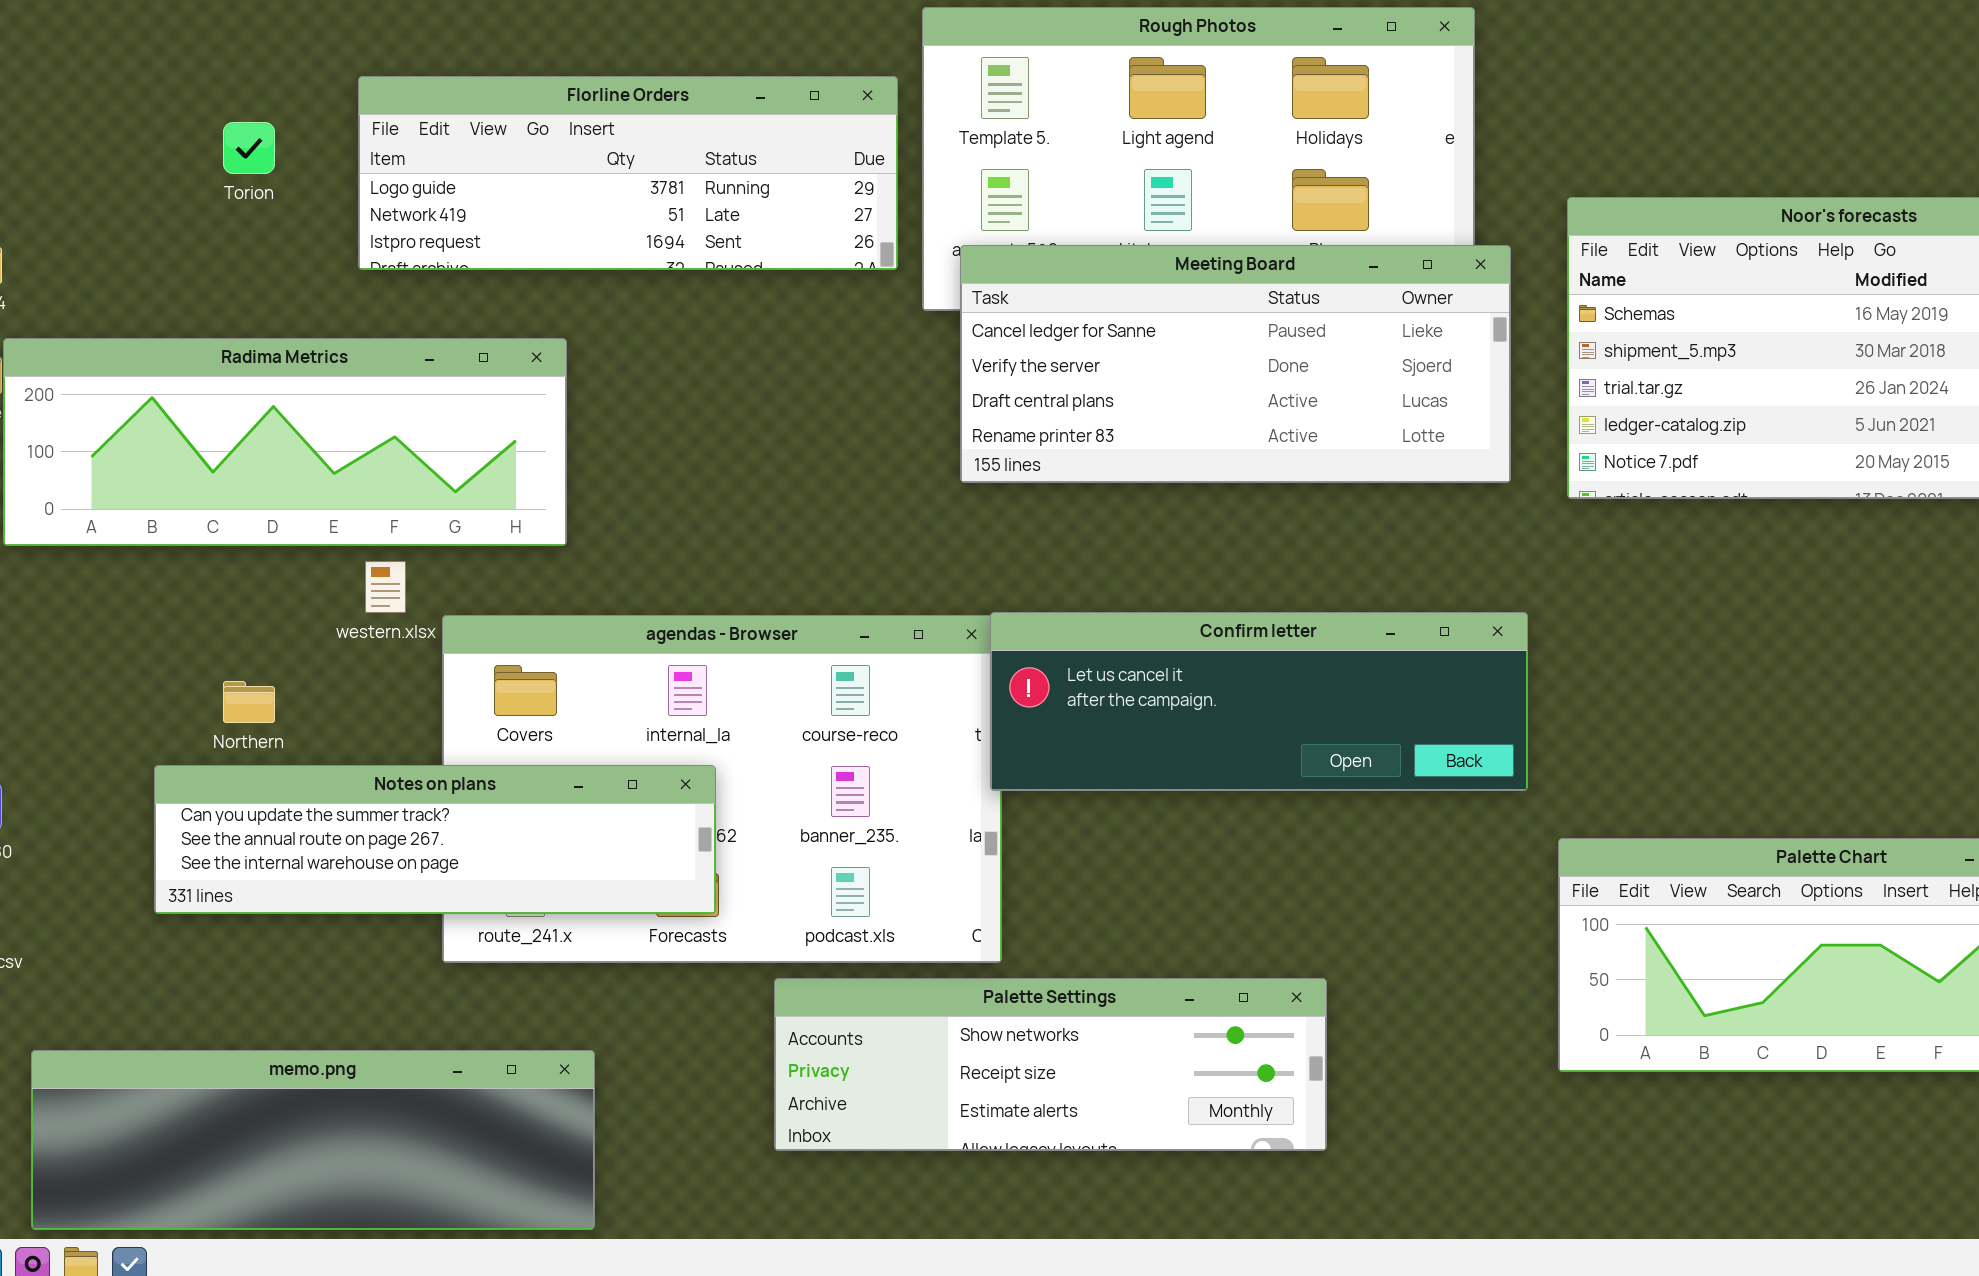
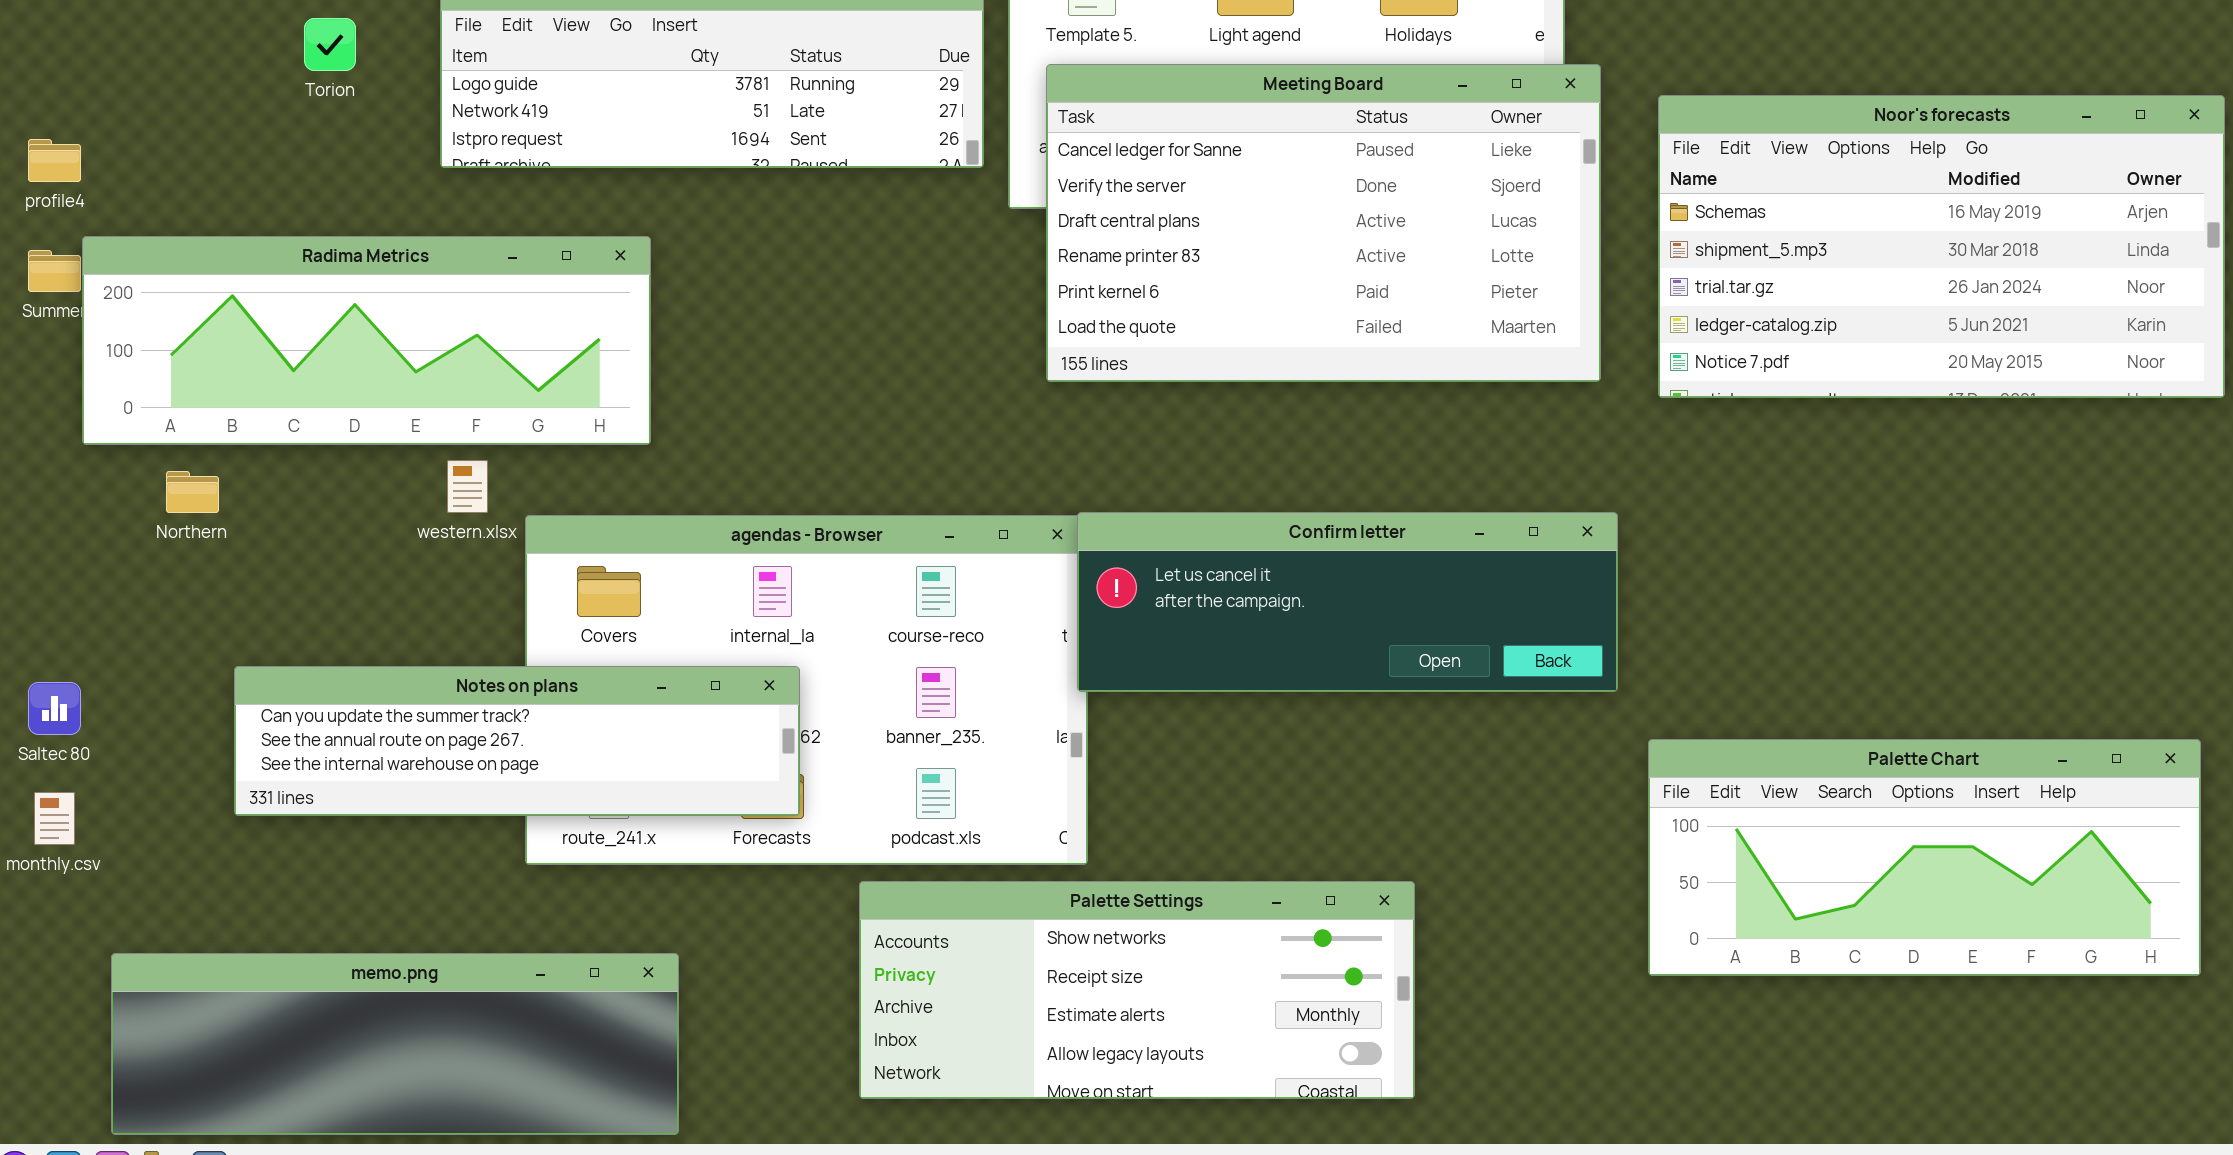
Meeting Board: [960,245,1511,483] -> [1046,64,1601,382], resized
Northern: [223,681,275,723] -> [166,471,219,513], moved
Palette Settings: [774,978,1327,1151] -> [859,881,1415,1099], resized

